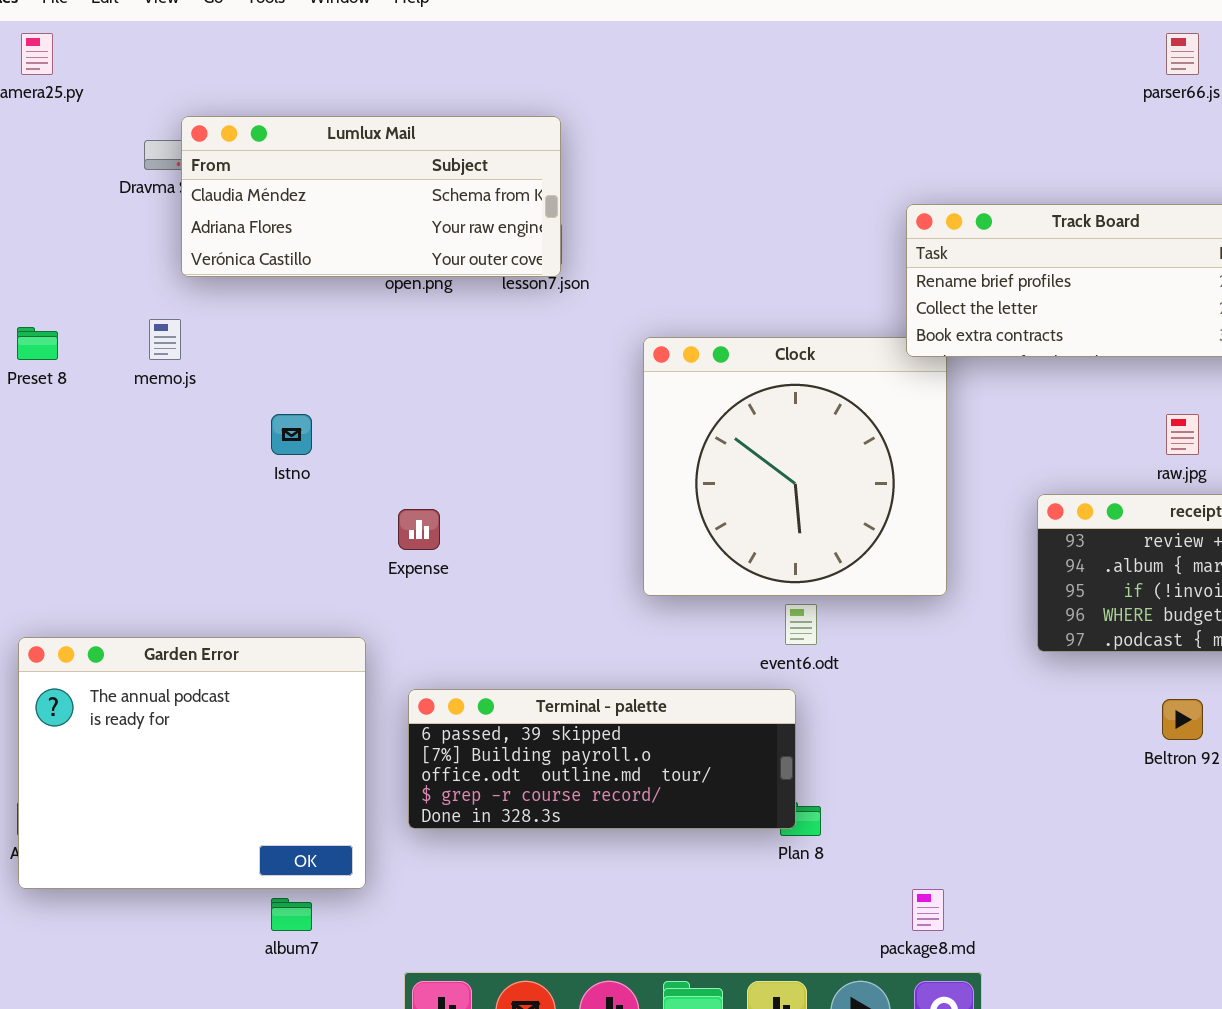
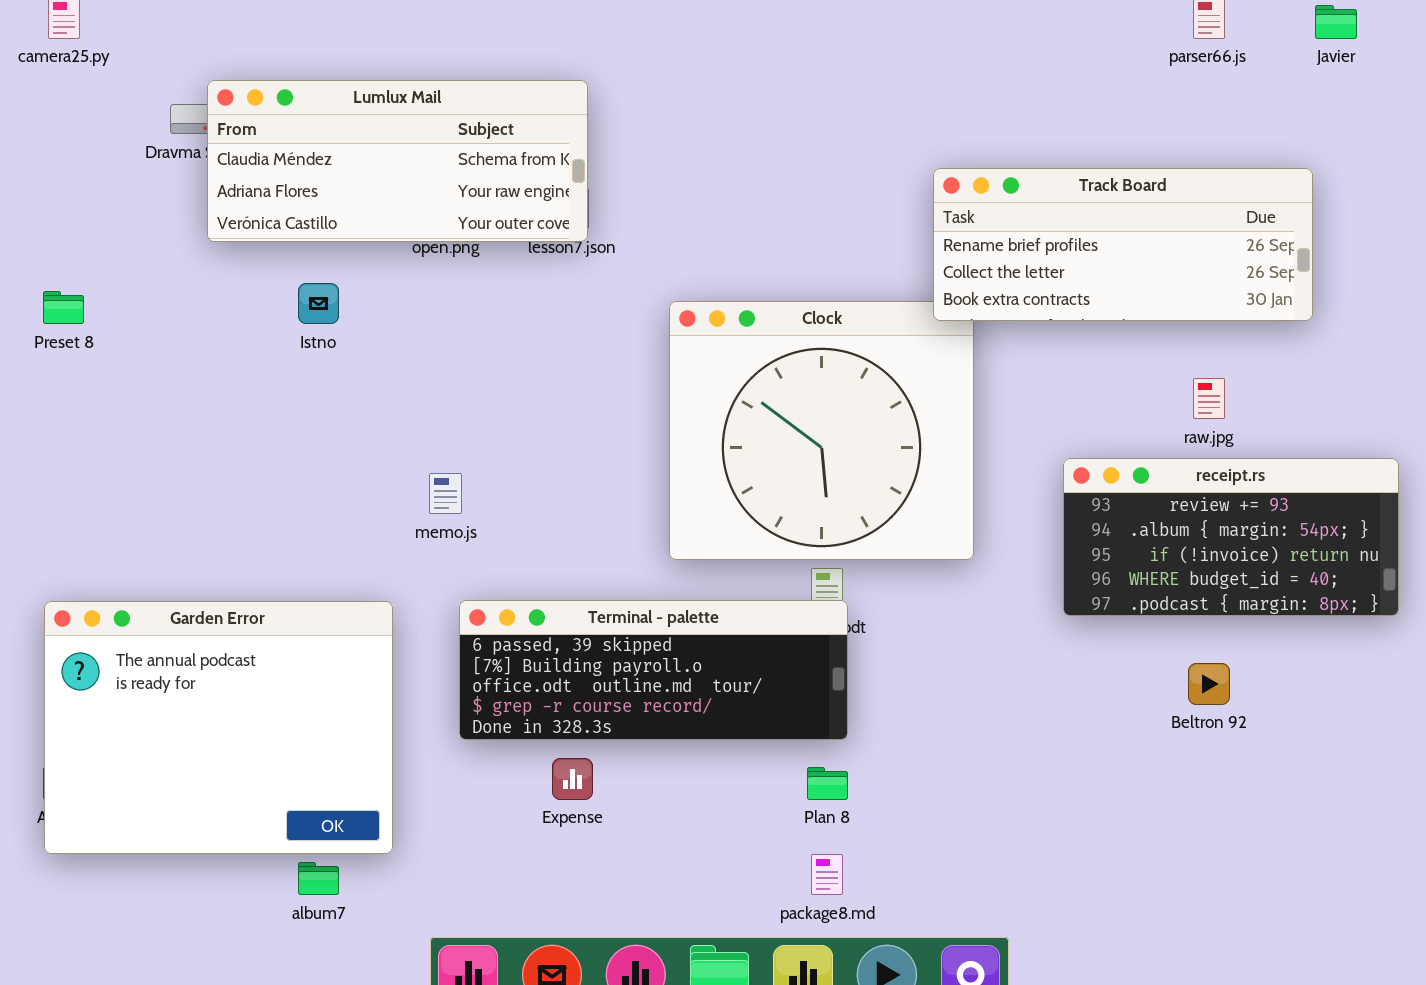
memo.js: [149,319,181,360] -> [429,473,462,514], moved
Istno: [271,414,312,455] -> [298,283,339,324], moved
Expense: [398,509,440,550] -> [552,758,593,800], moved
Terminal - palette: [408,689,796,829] -> [459,600,848,740], moved
package8.md: [912,889,944,931] -> [811,854,843,895], moved

